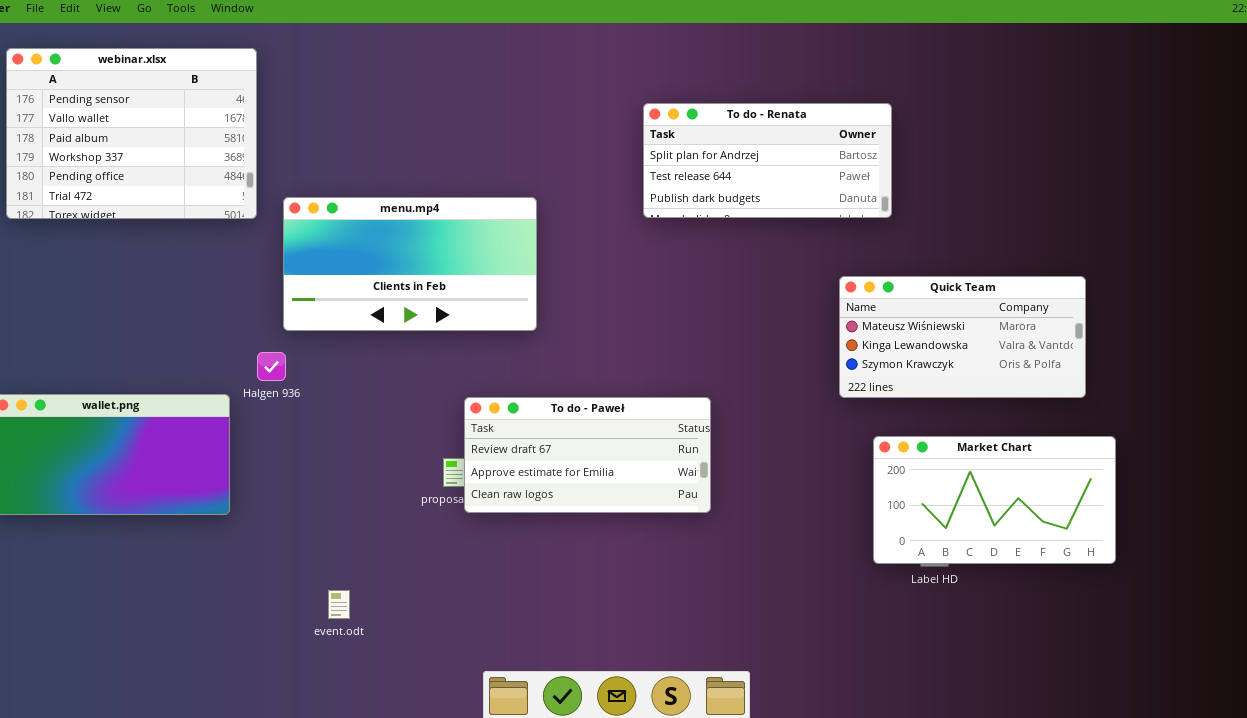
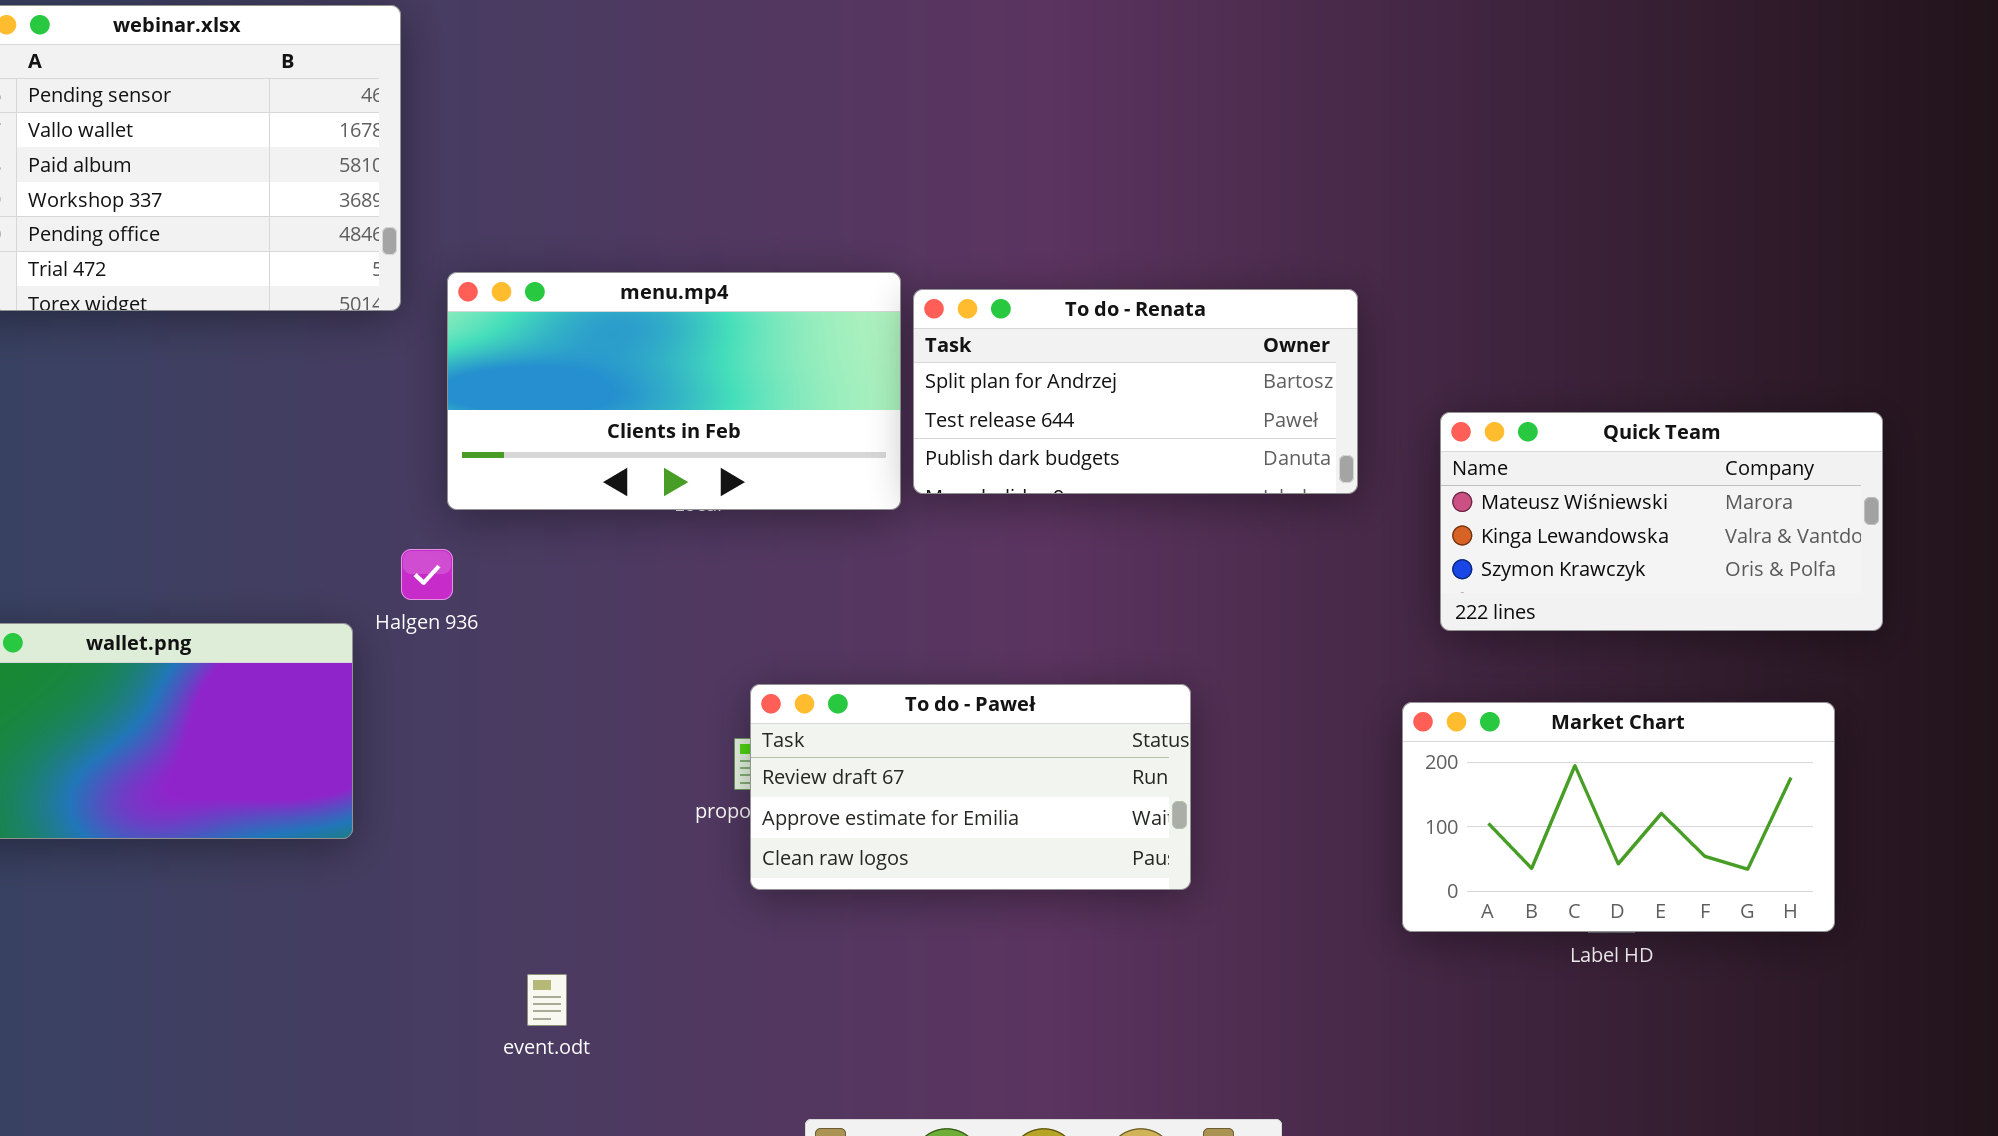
To do - Renata: [643,103,892,218] -> [913,289,1358,494], moved
To do - Paweł: [464,397,711,513] -> [750,684,1191,890], moved
Market Chart: [873,436,1116,564] -> [1402,702,1835,932], moved

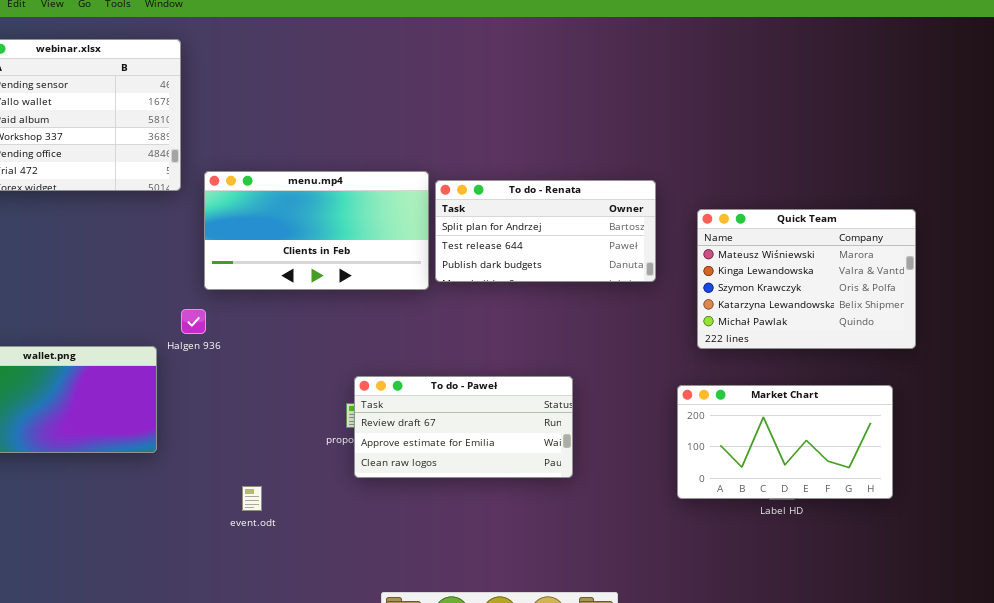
Quick Team: [1440,412,1883,631] -> [697,209,916,349], resized
event.odt: [527,974,567,1026] -> [242,486,262,511], moved

